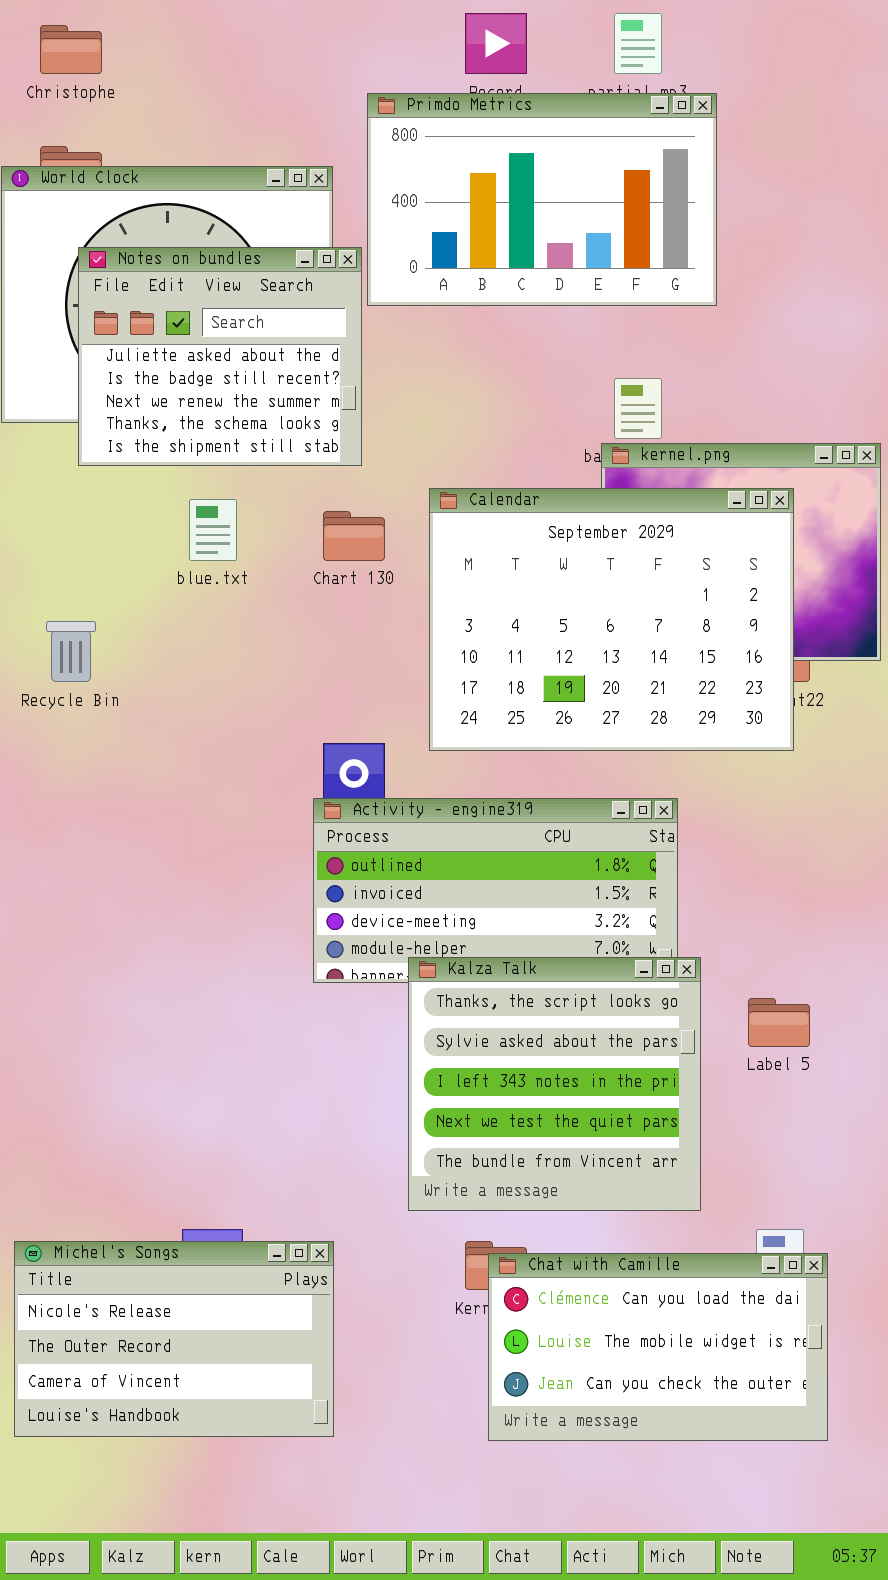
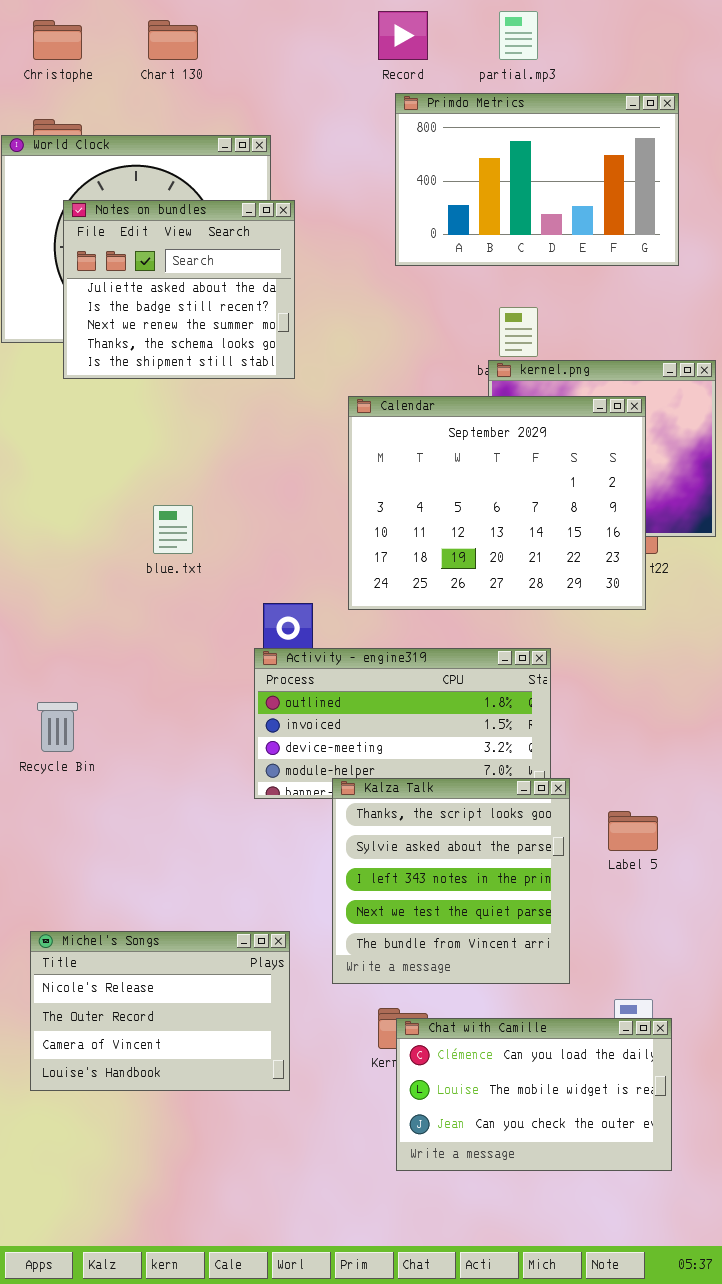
Primdo Metrics: [367,93,717,306] -> [395,93,679,266], moved
blue.txt: [189,499,237,561] -> [153,505,193,554], moved
Chart 130: [323,511,385,561] -> [148,20,198,60], moved
Recycle Bin: [46,621,96,682] -> [37,702,78,752], moved
Michel's Songs: [14,1241,334,1437] -> [30,931,290,1091], moved

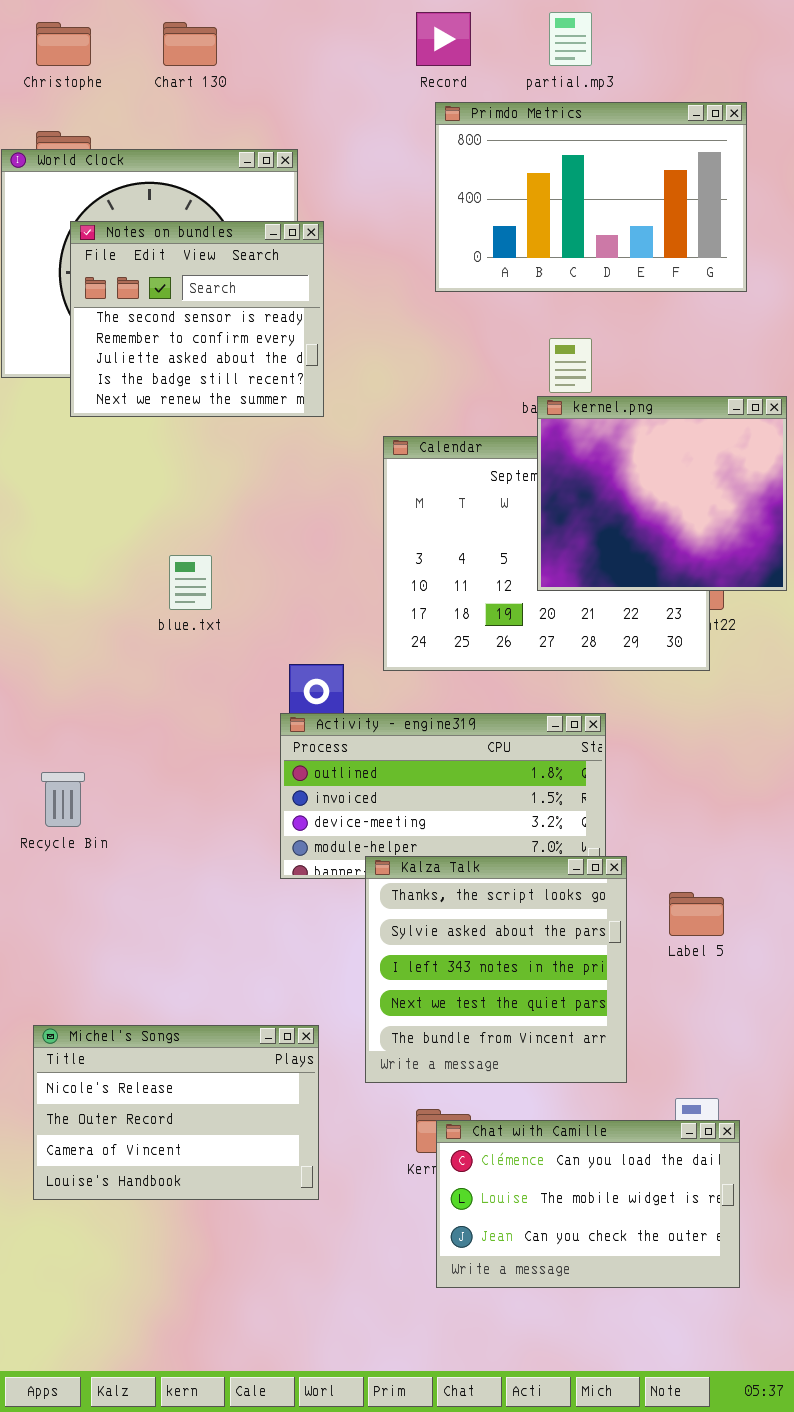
Notes on bundles: [63,200,295,379] -> [70,221,324,417], scrolled up 2 rows
kernel.png: [488,360,716,537] -> [537,396,787,591], raised

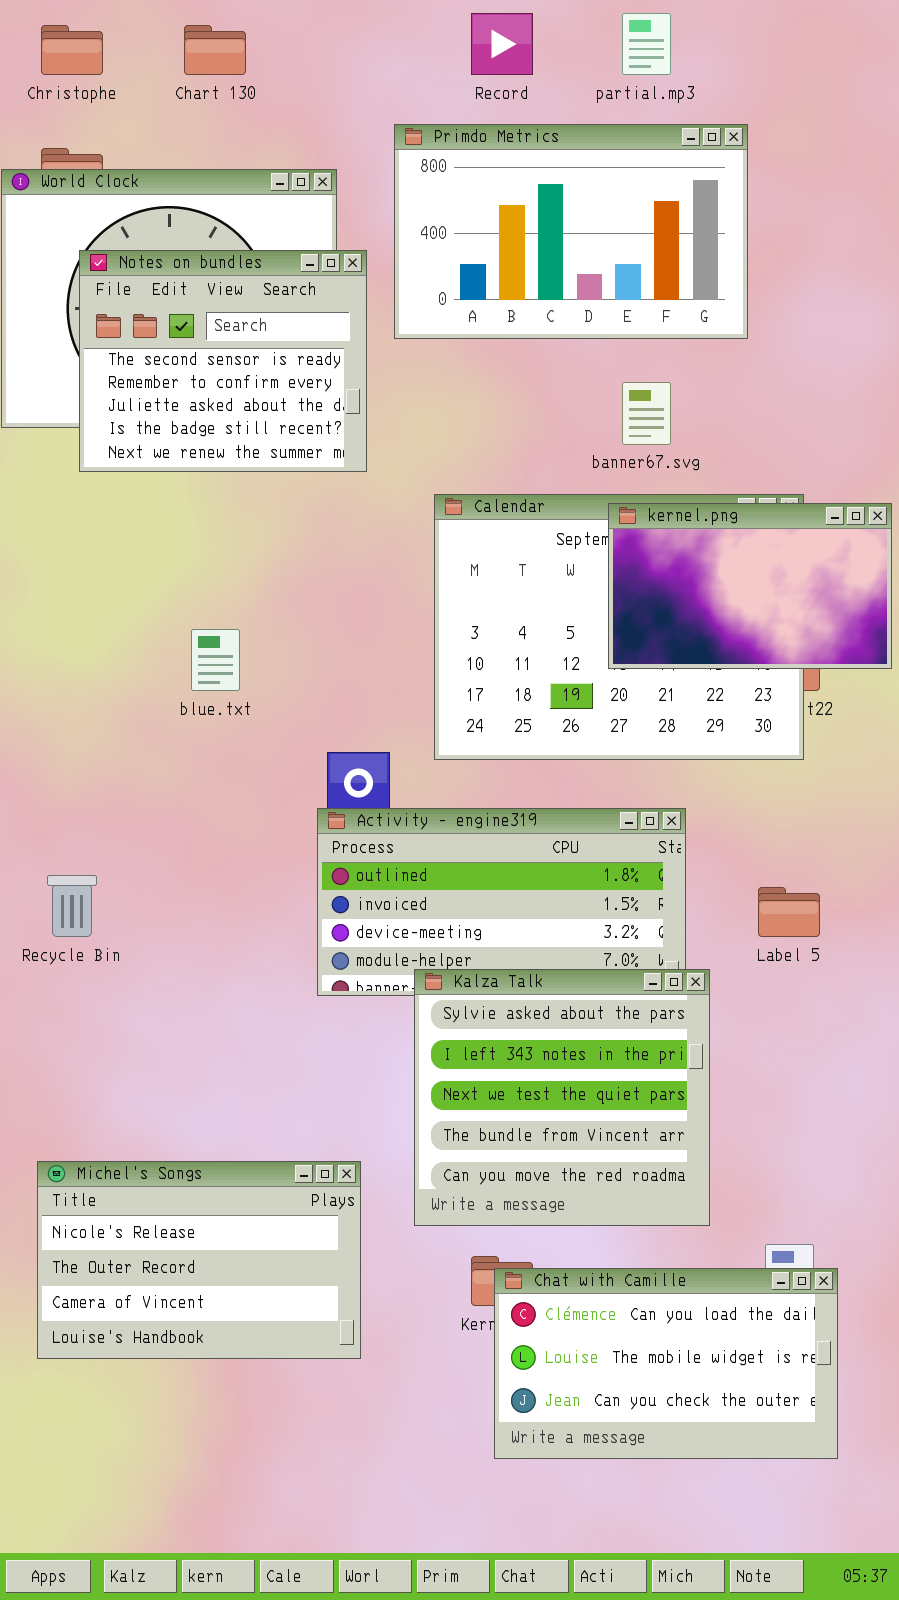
Primdo Metrics: [435,102,747,292] -> [394,124,748,339], moved
kernel.png: [537,396,787,591] -> [608,503,892,669], resized
Kalza Talk: [365,856,627,1083] -> [414,969,710,1226], scrolled down 1 row
Label 5: [669,892,724,936] -> [758,887,820,937], moved

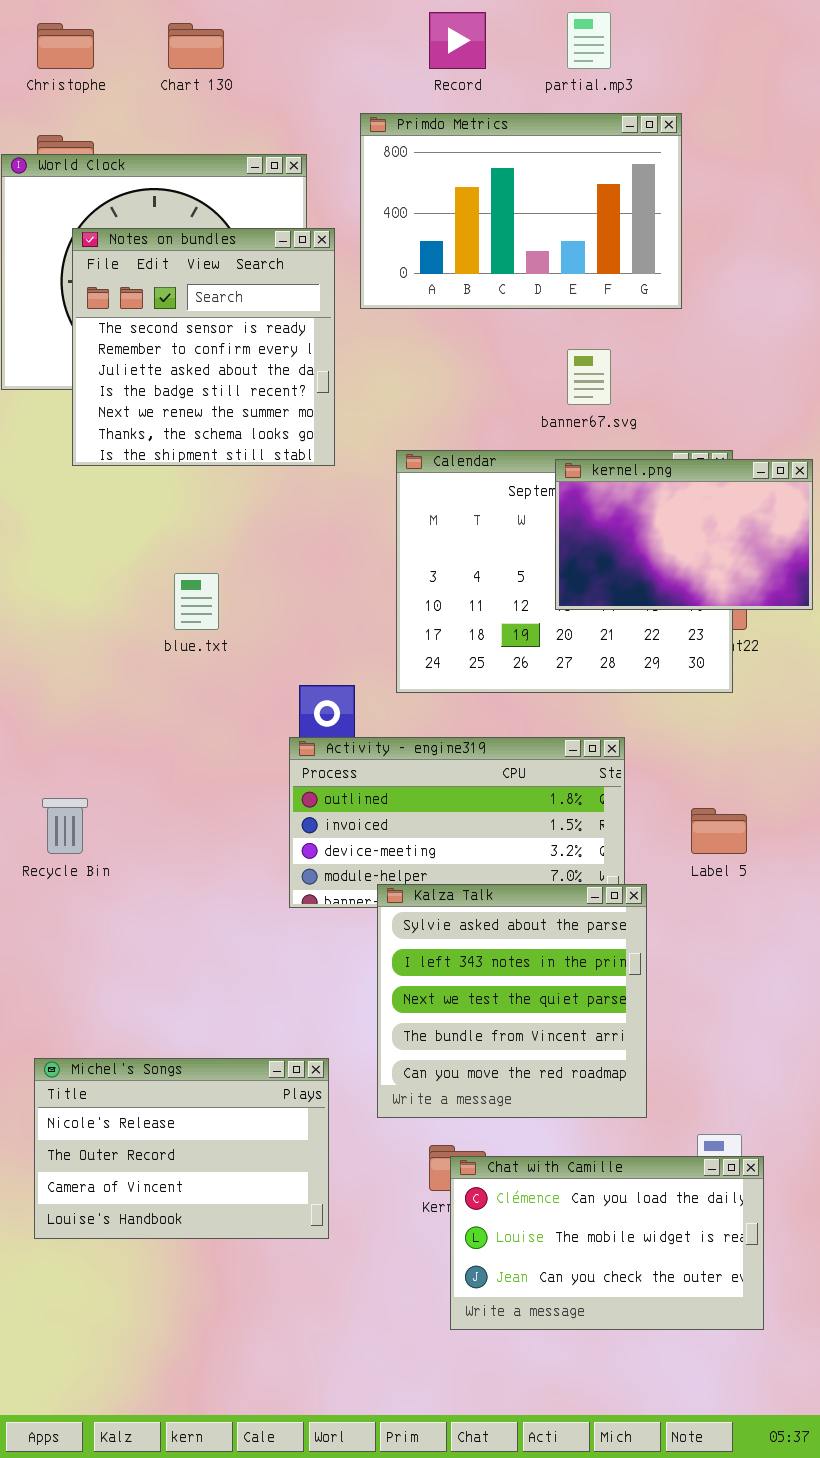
Notes on bundles: [79,250,367,472] -> [72,228,335,466], resized

